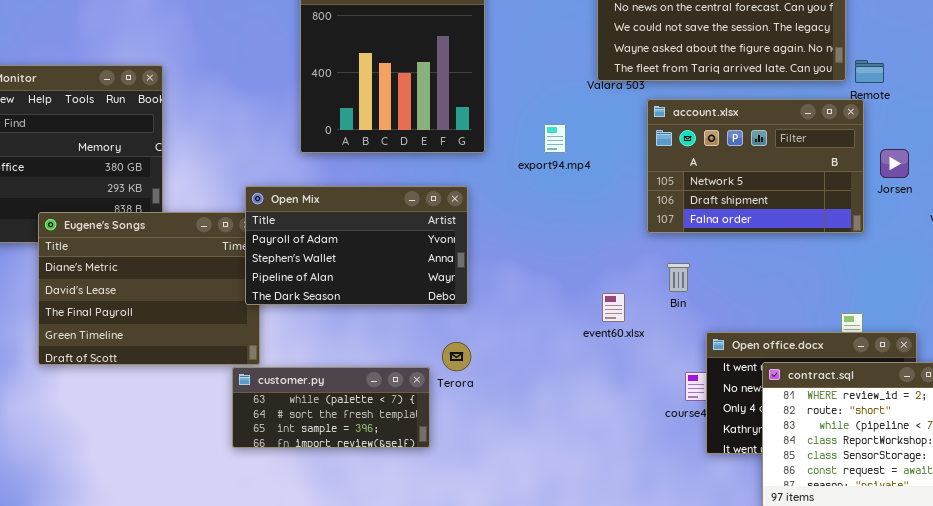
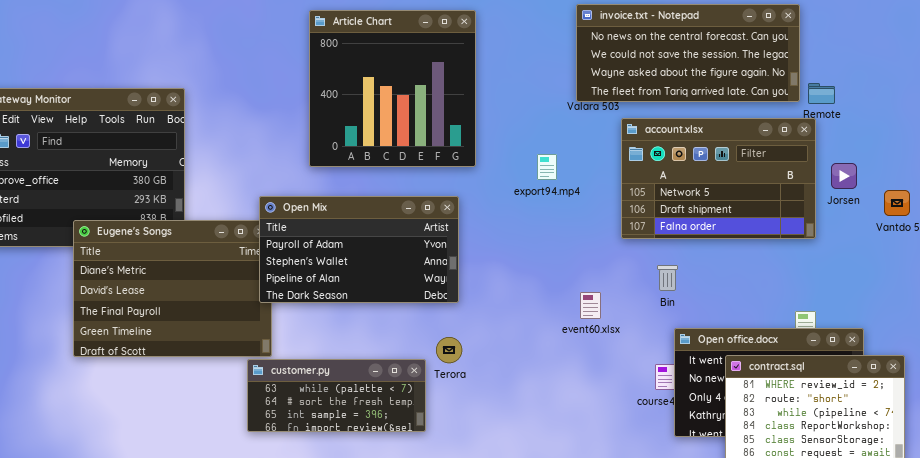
export94.mp4: [544,124,566,153] -> [537,154,557,180], moved
Bin: [667,263,690,292] -> [657,265,678,291], moved

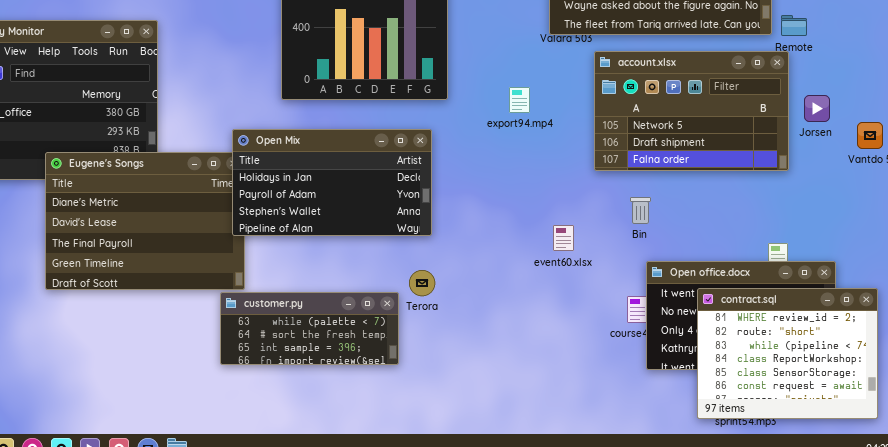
Open Mix: [259,196,459,303] -> [232,129,432,236], scrolled up 1 row

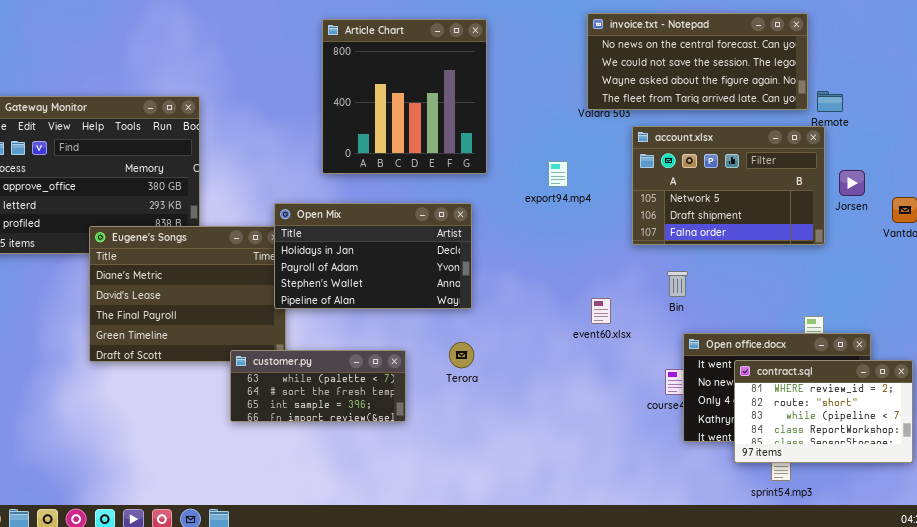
contract.sql: [697,288,878,419] -> [734,360,913,463], resized
customer.py: [220,292,399,365] -> [230,350,406,422], moved

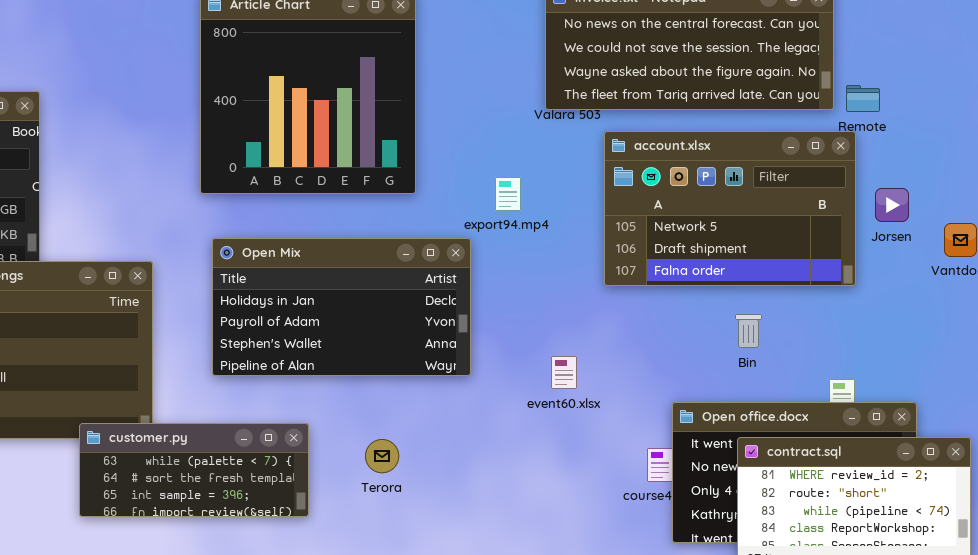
Open Mix: [274,203,472,309] -> [212,238,471,376], moved
Bin: [667,271,688,297] -> [735,314,762,348], moved
Terora: [449,342,474,368] -> [365,439,399,473], moved

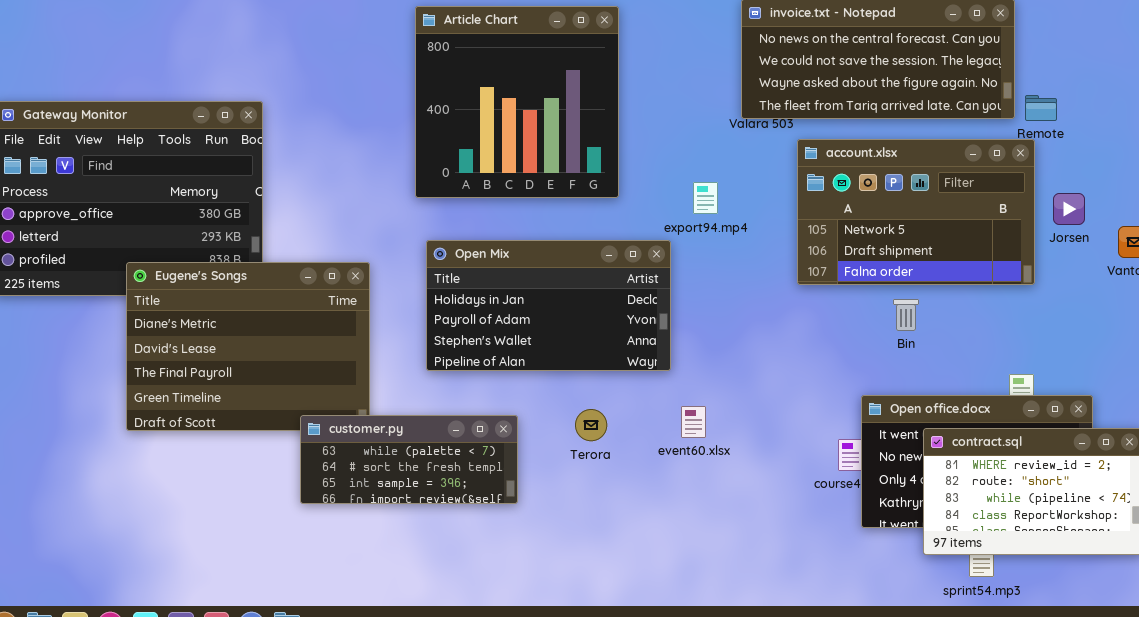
Bin: [735,314,762,348] -> [893,299,919,331], moved
event60.xlsx: [551,356,577,389] -> [681,406,706,438], moved
Terora: [365,439,399,473] -> [575,409,607,441], moved

